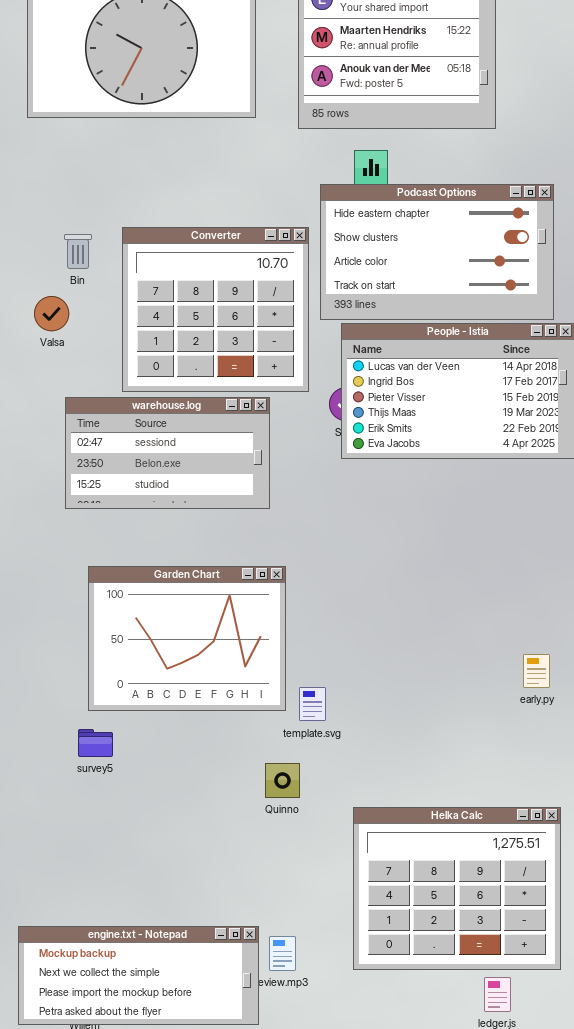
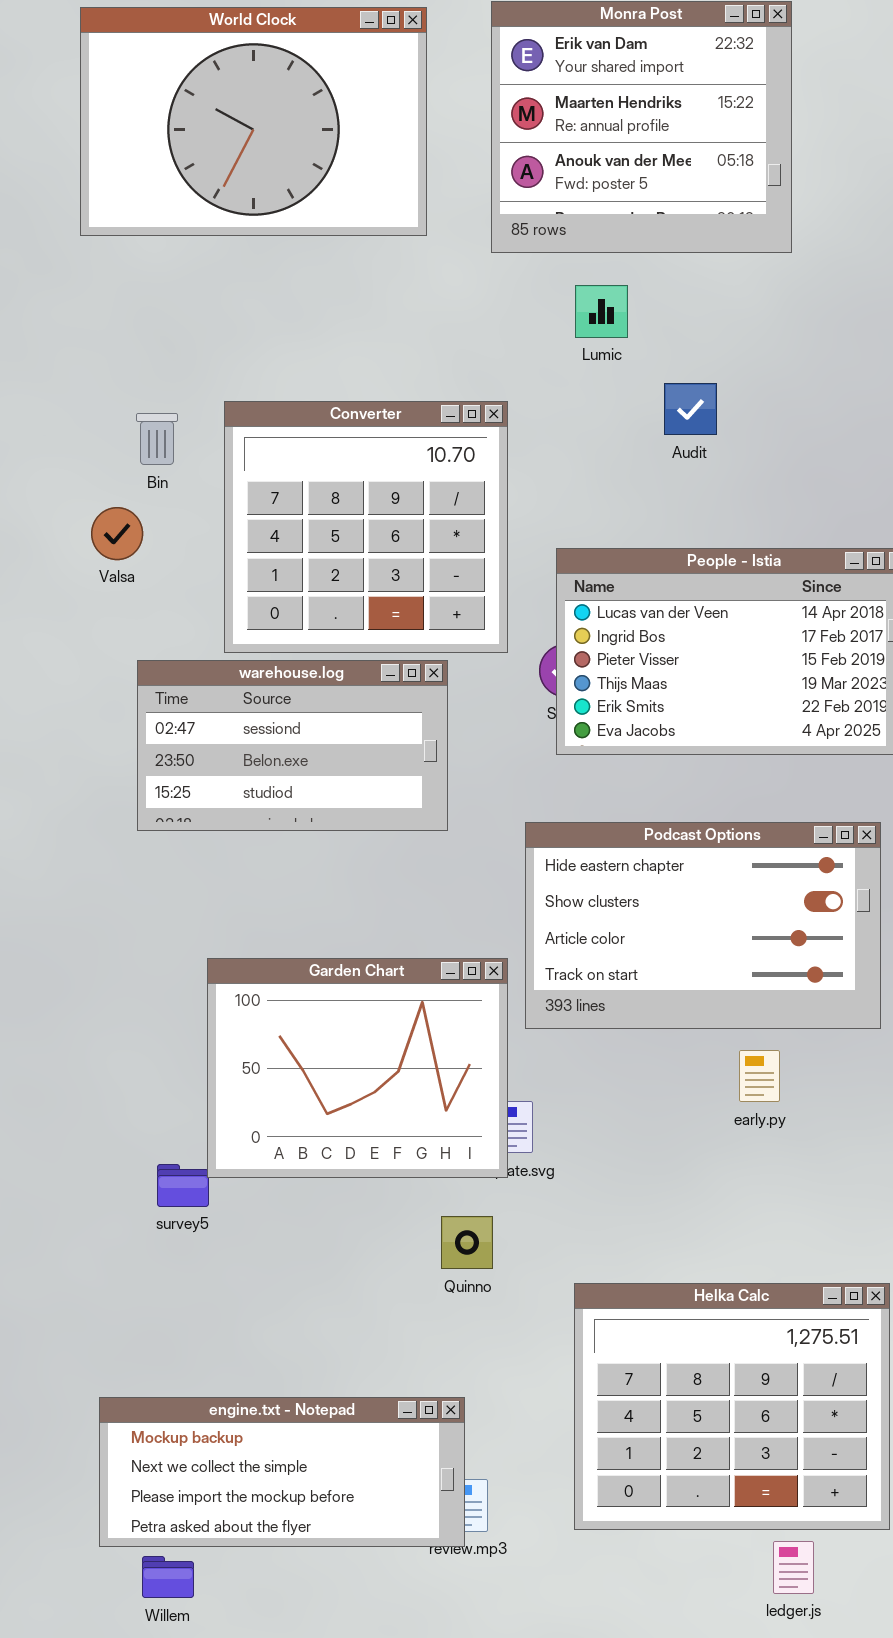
Podcast Options: [320,184,554,320] -> [525,822,881,1029], moved
Garden Chart: [88,566,286,711] -> [207,958,508,1178], moved
early.py: [523,654,550,688] -> [739,1050,780,1102], moved
engine.txt - Notepad: [18,926,259,1025] -> [99,1397,465,1547], moved

